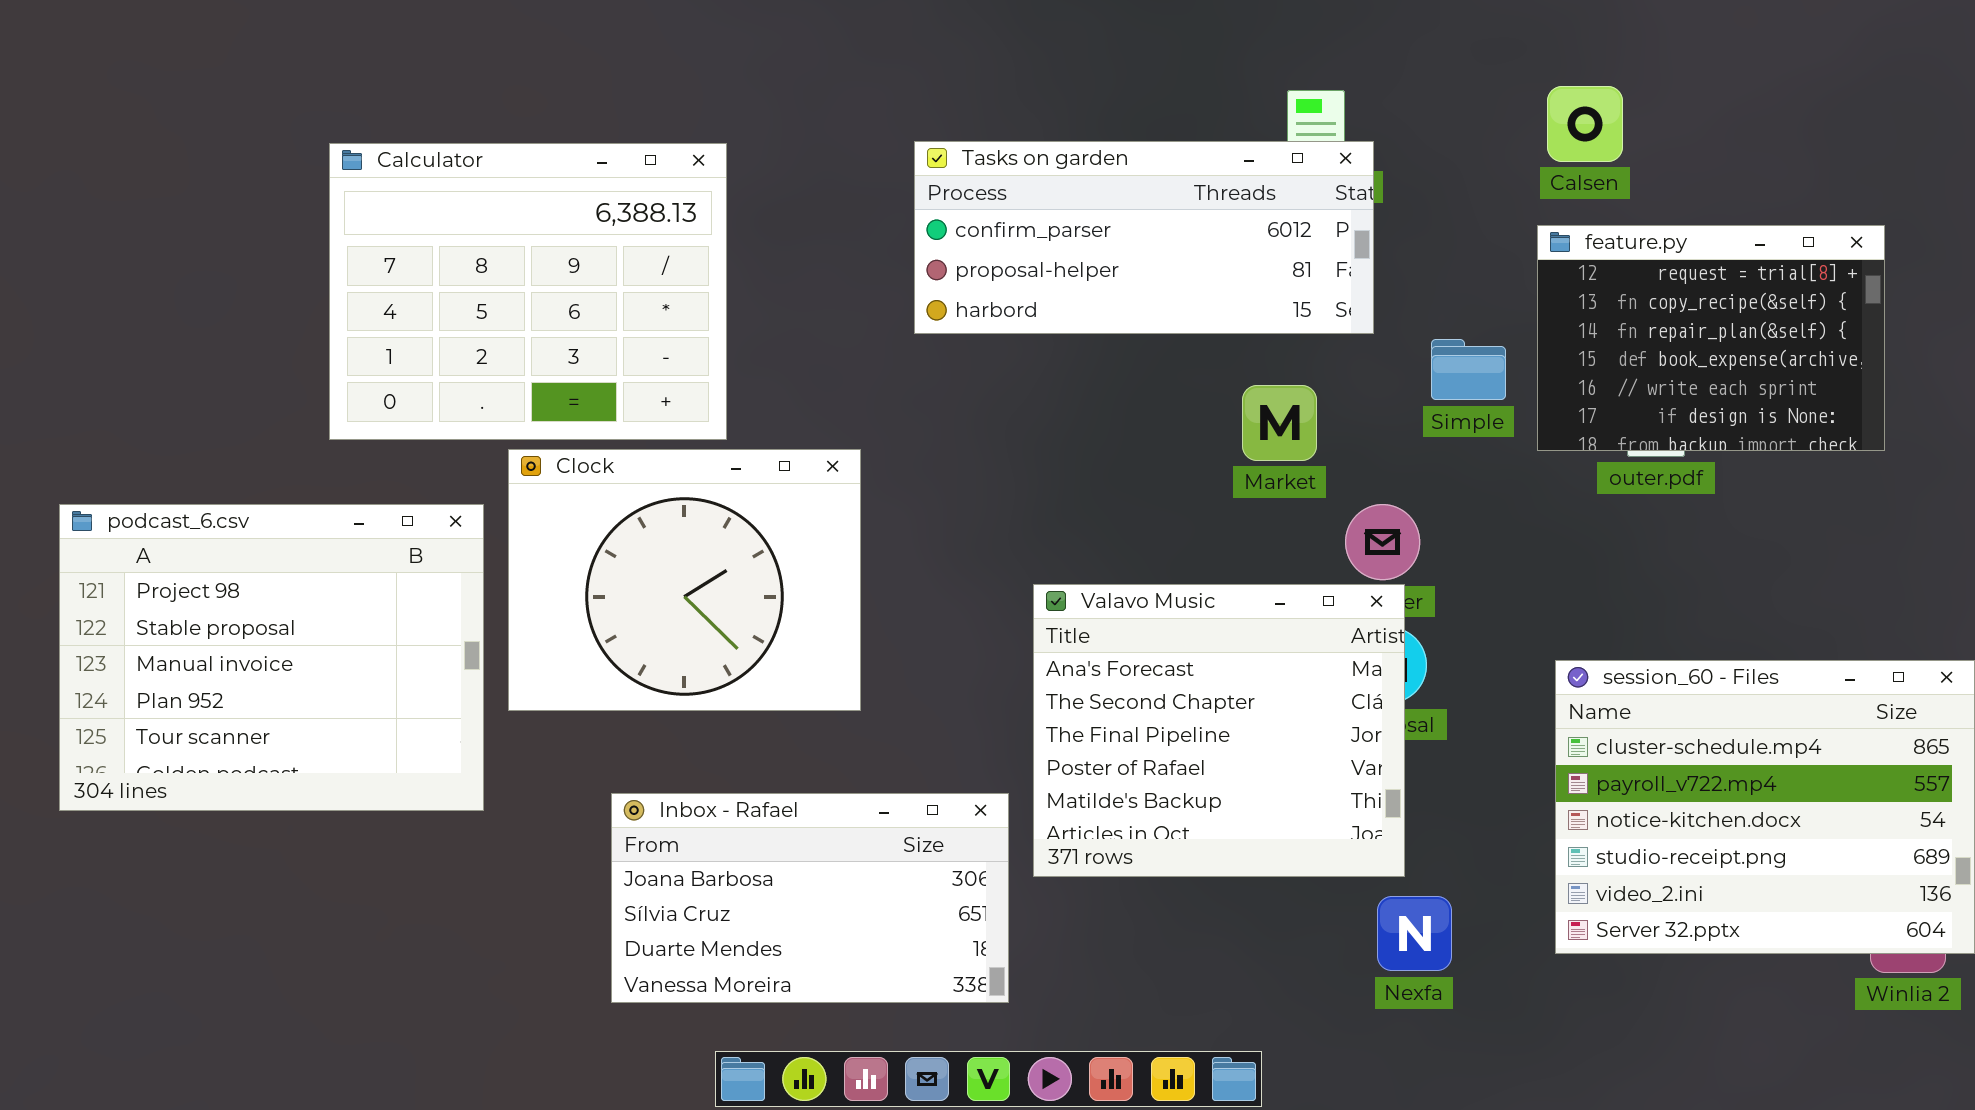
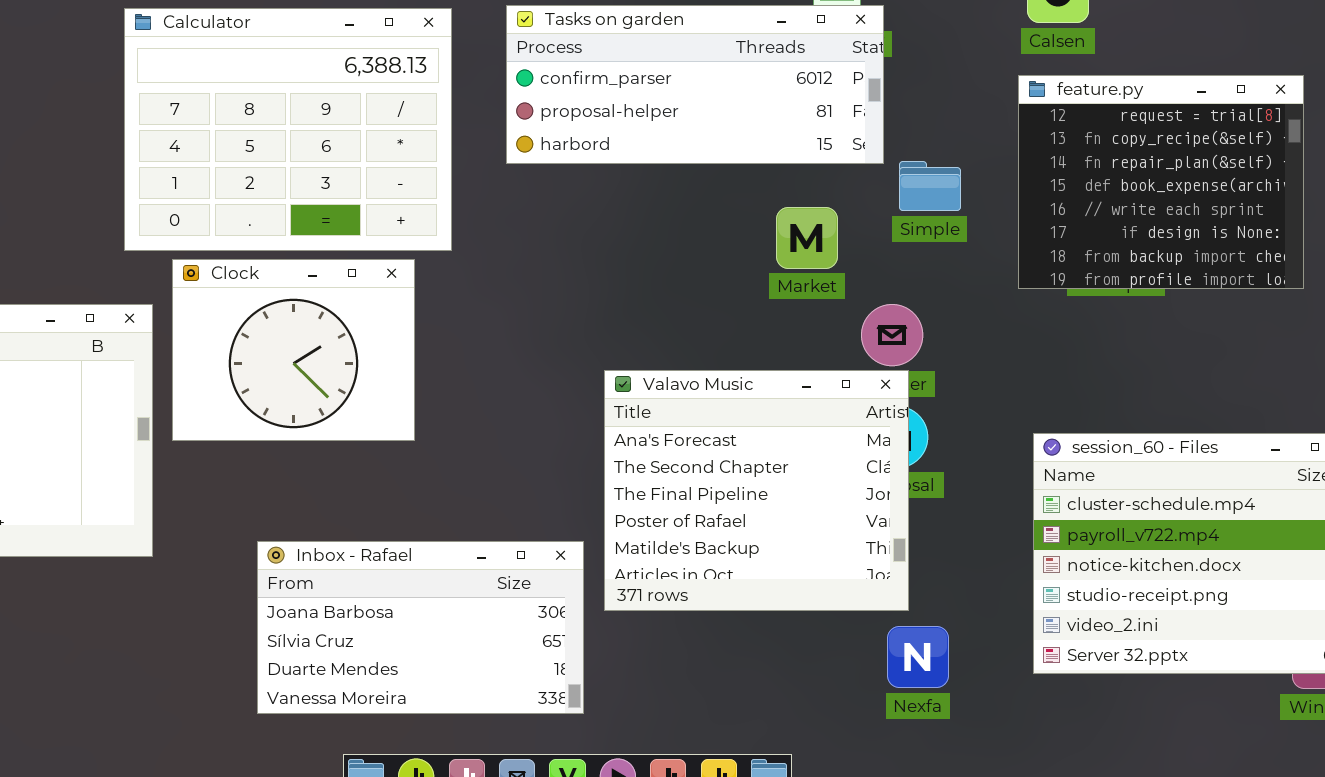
Calculator: [329,143,727,440] -> [124,8,452,251], moved
feature.py: [1537,225,1885,451] -> [1018,75,1304,289], resized
Simple: [1431,339,1506,400] -> [899,161,961,211], moved
Clock: [508,449,861,711] -> [172,259,415,441], resized

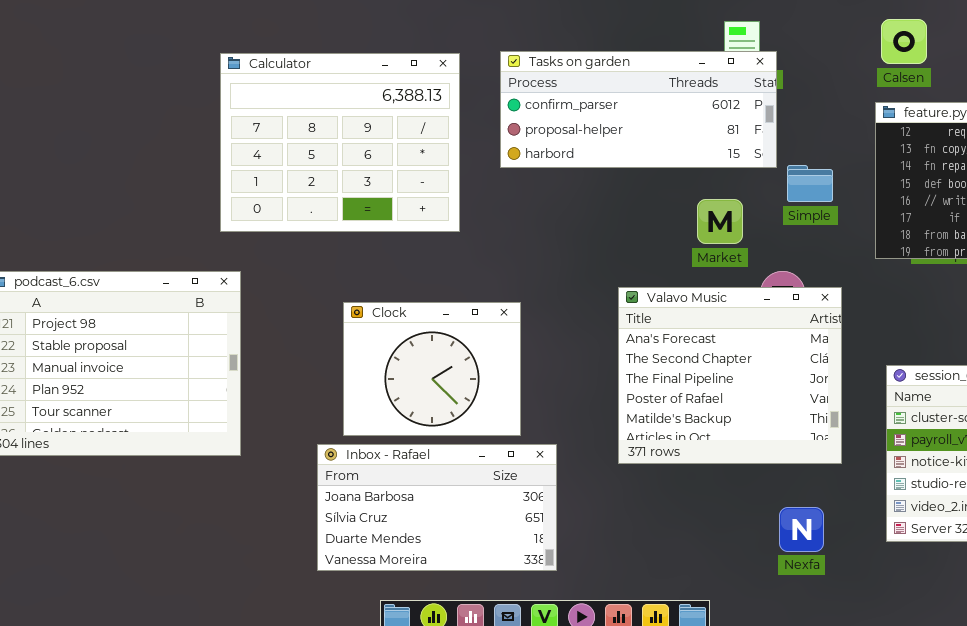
Clock: [172,259,415,441] -> [343,302,521,436], moved
Valavo Music: [604,370,909,611] -> [618,287,842,464], moved

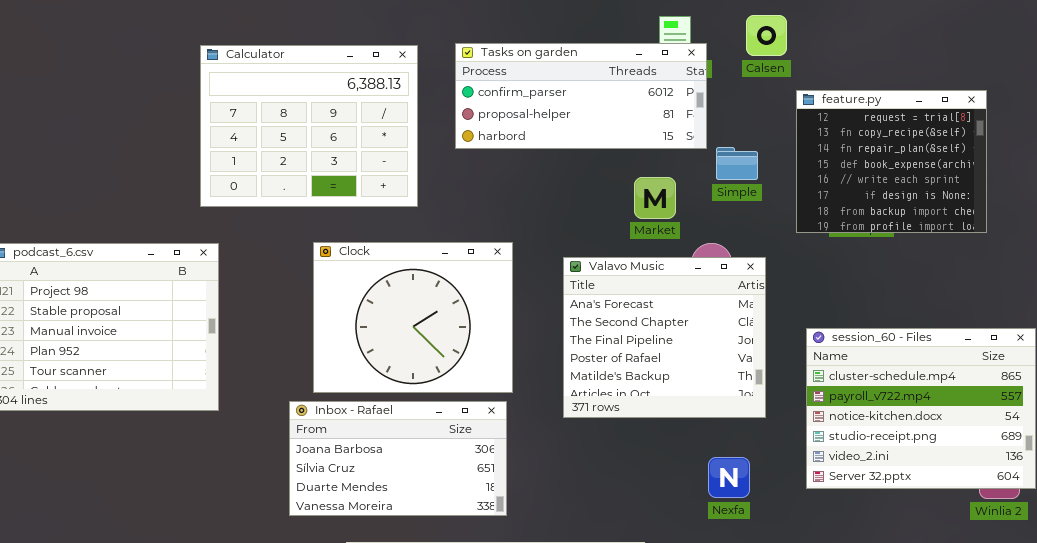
Calsen: [881,19,927,64] -> [746,15,787,56], moved
Clock: [343,302,521,436] -> [313,242,513,393], resized

